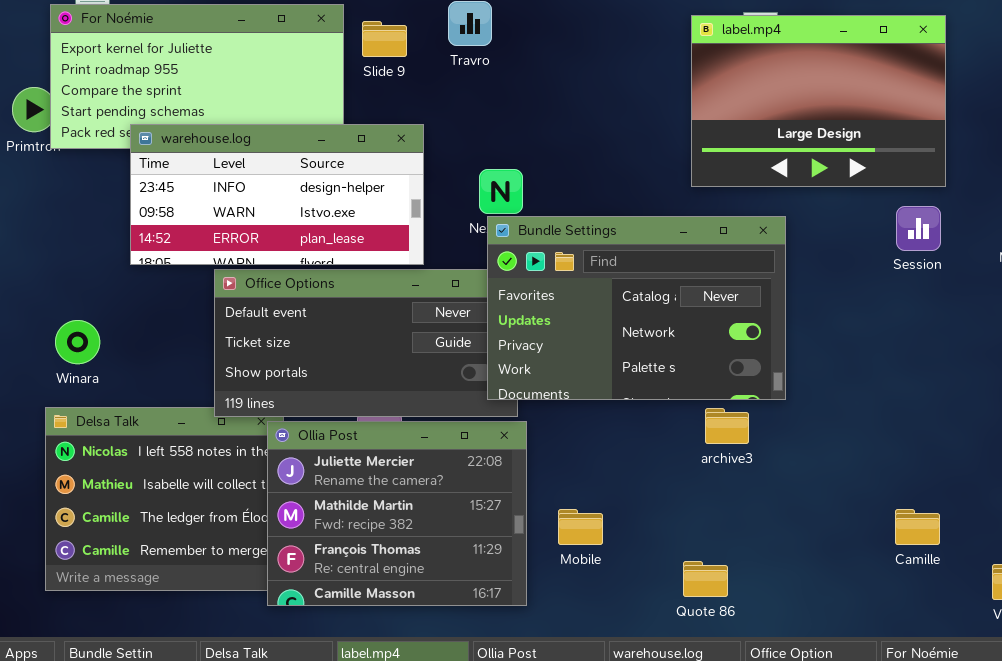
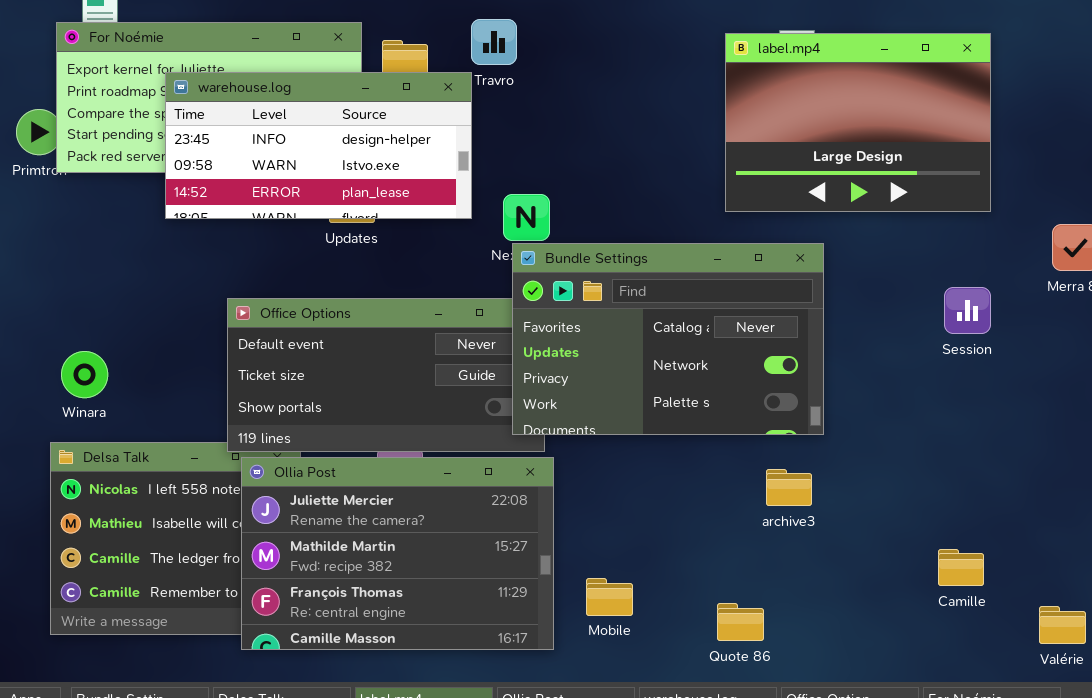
warehouse.log: [130,124,424,265] -> [165,72,472,219], moved
Session: [896,206,941,251] -> [944,287,991,334], moved
archive3: [705,408,749,444] -> [766,469,812,506], moved
Ollia Post: [267,421,527,606] -> [241,457,554,650], resized
Mobile: [558,509,603,545] -> [586,578,633,616], moved

